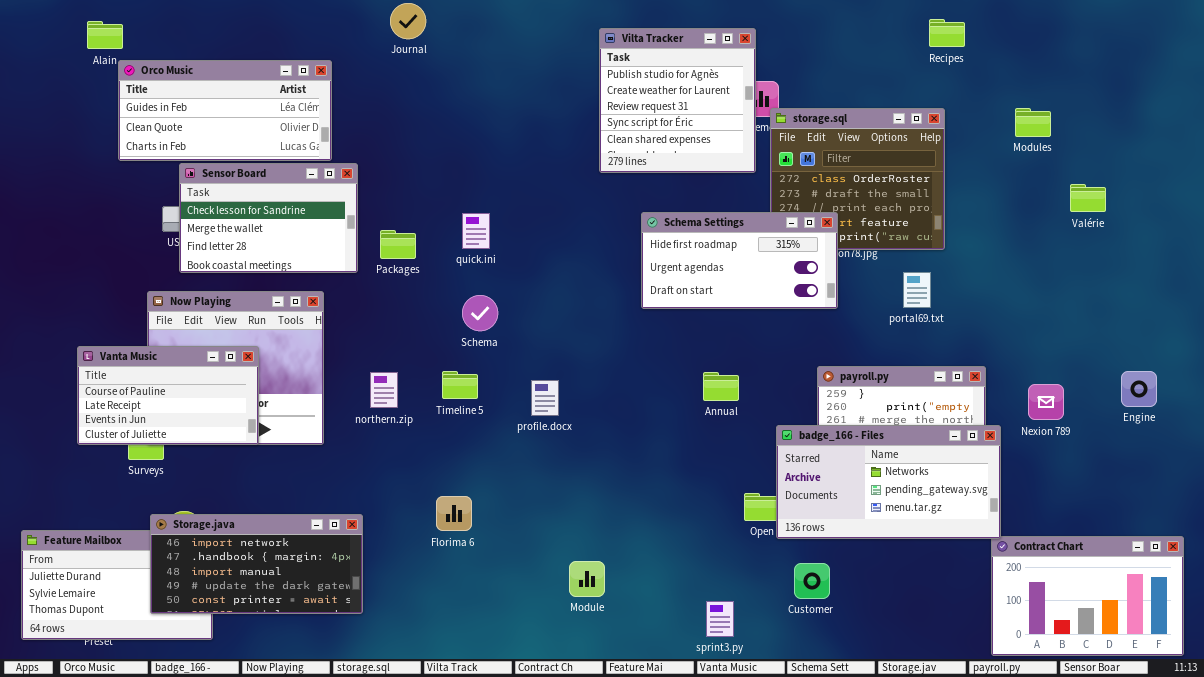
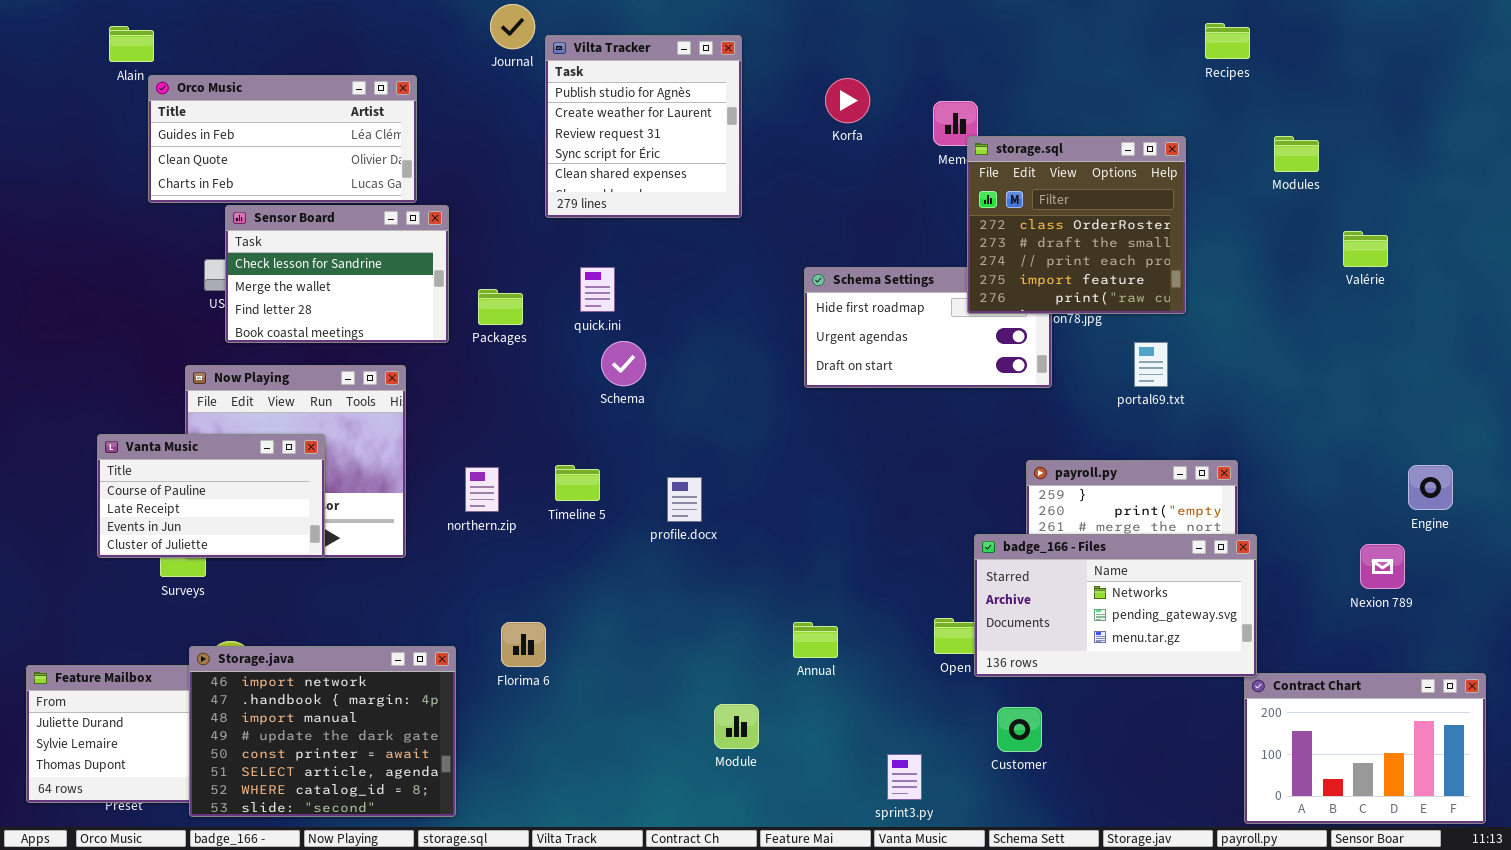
Recipes: [929,19,965,47] -> [1205,23,1250,59], moved
Vilta Tracker: [599,28,756,173] -> [545,35,742,218], moved
storage.sql: [770,108,945,250] -> [967,136,1186,314], raised
Schema: [462,295,498,331] -> [601,341,646,386], moved
Annual: [703,372,739,401] -> [793,622,838,658], moved
Nexion 789: [1028,384,1064,420] -> [1360,544,1405,589], moved
Florima 6: [436,496,472,531] -> [501,622,546,667], moved
Storage.java: [150,514,363,614] -> [189,646,456,817], resized

